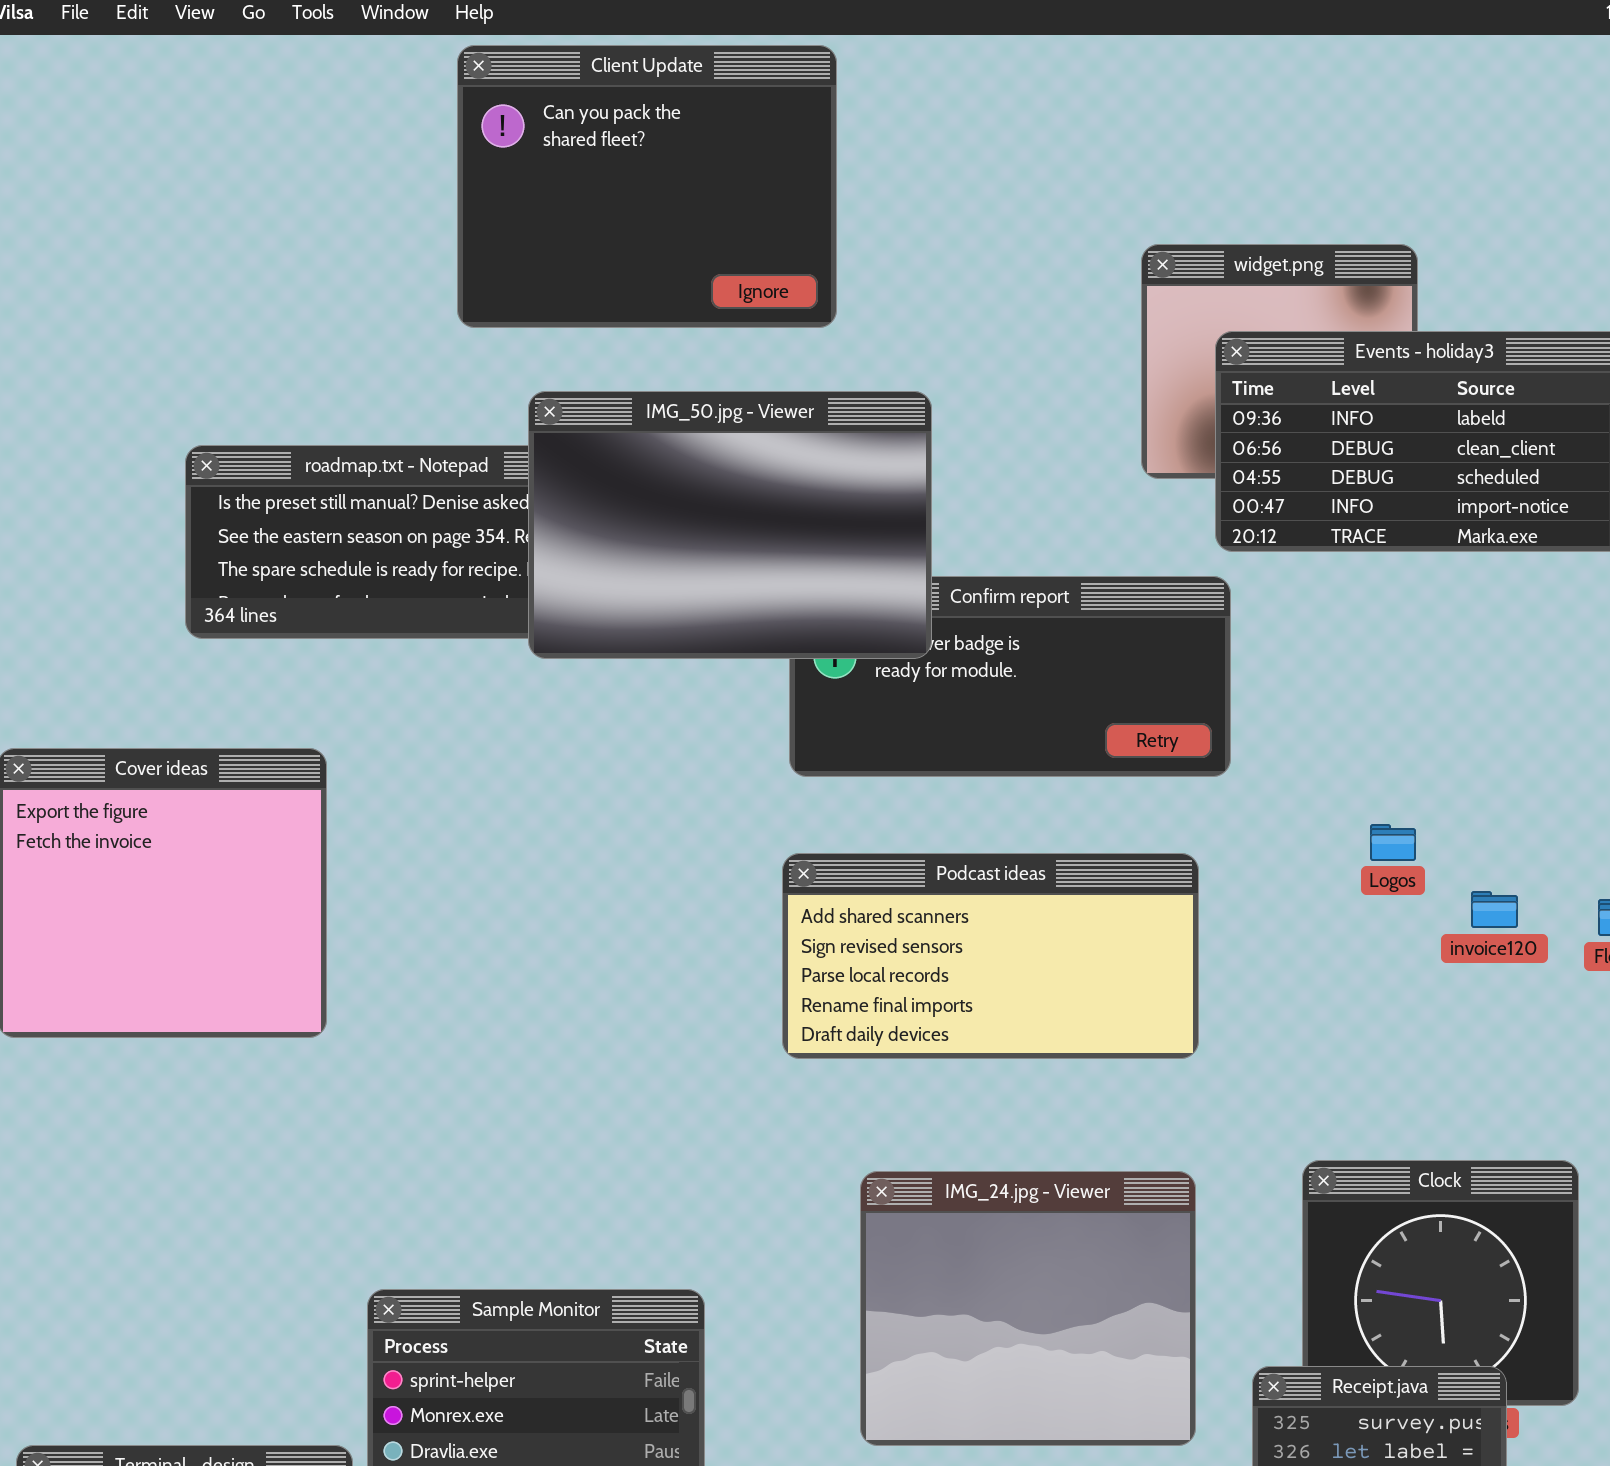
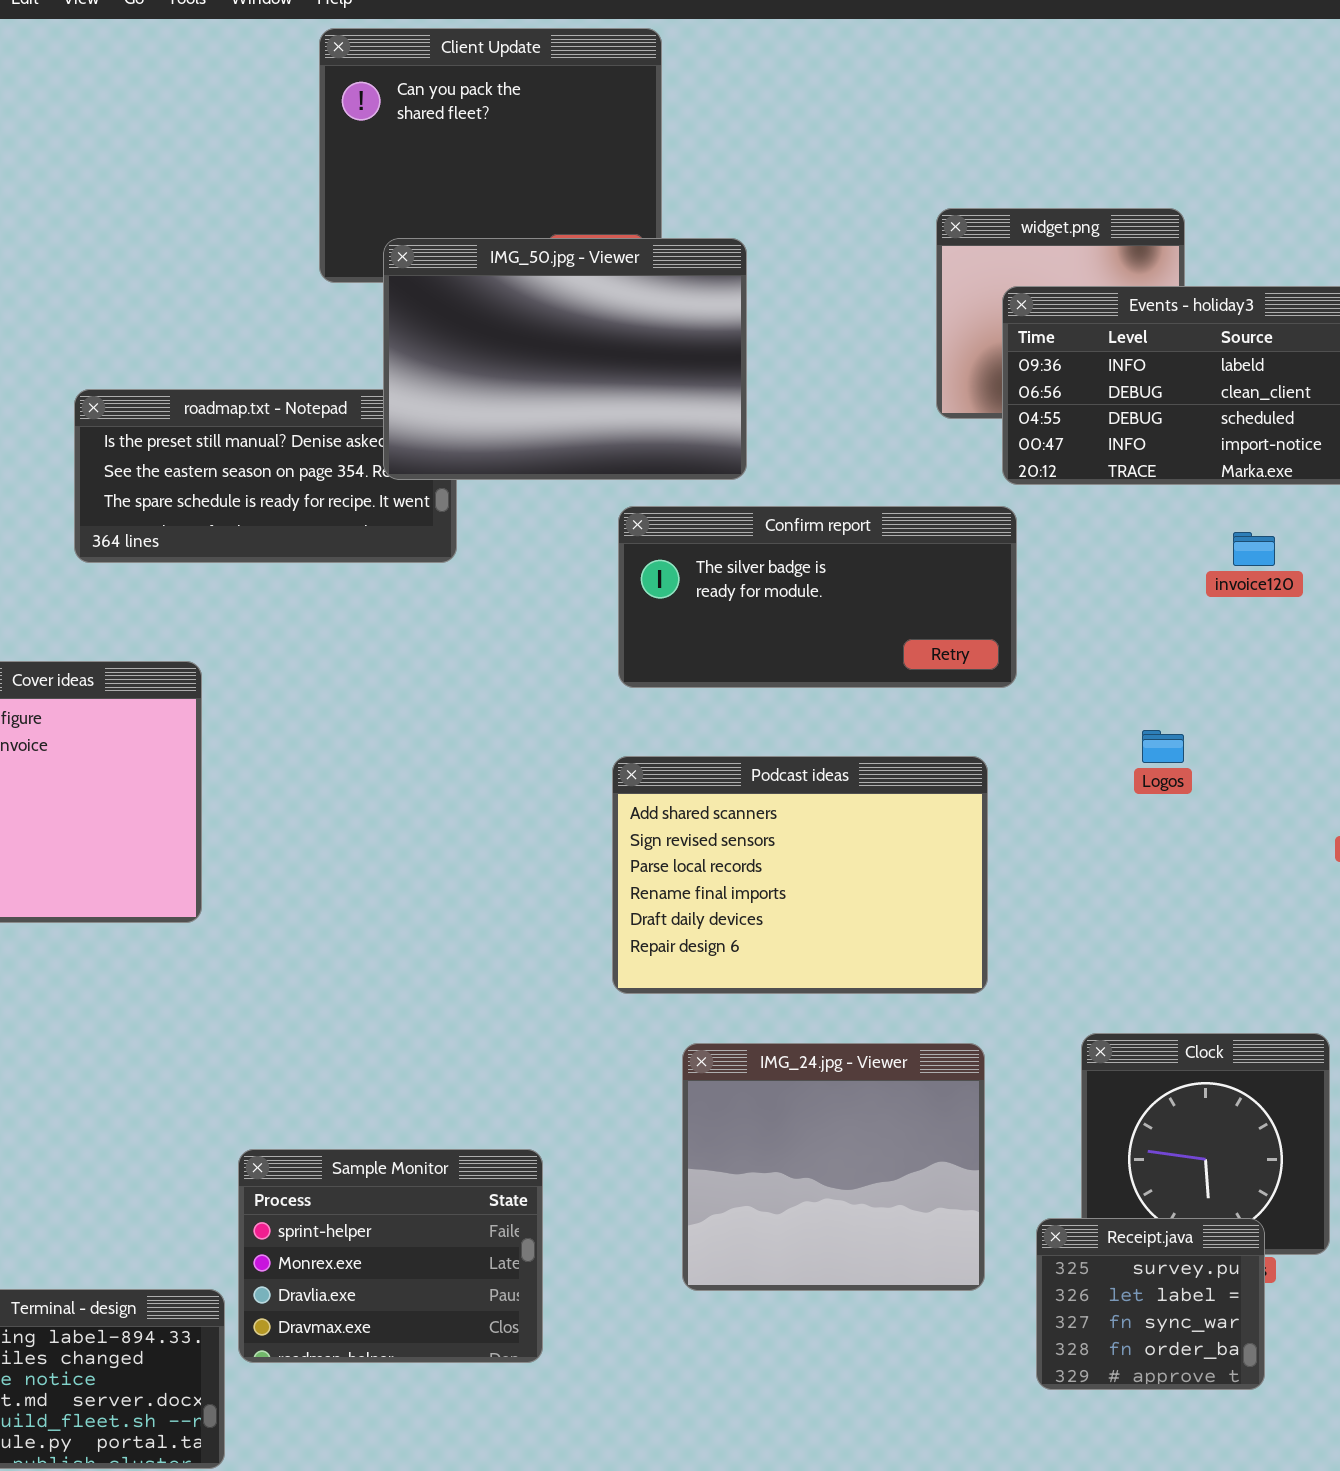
IMG_50.jpg - Viewer: [528,391,932,659] -> [383,238,747,480], moved
Podcast ideas: [782,853,1199,1059] -> [612,756,988,994], resized
invoice120: [1471,891,1518,928] -> [1233,532,1275,566], moved

